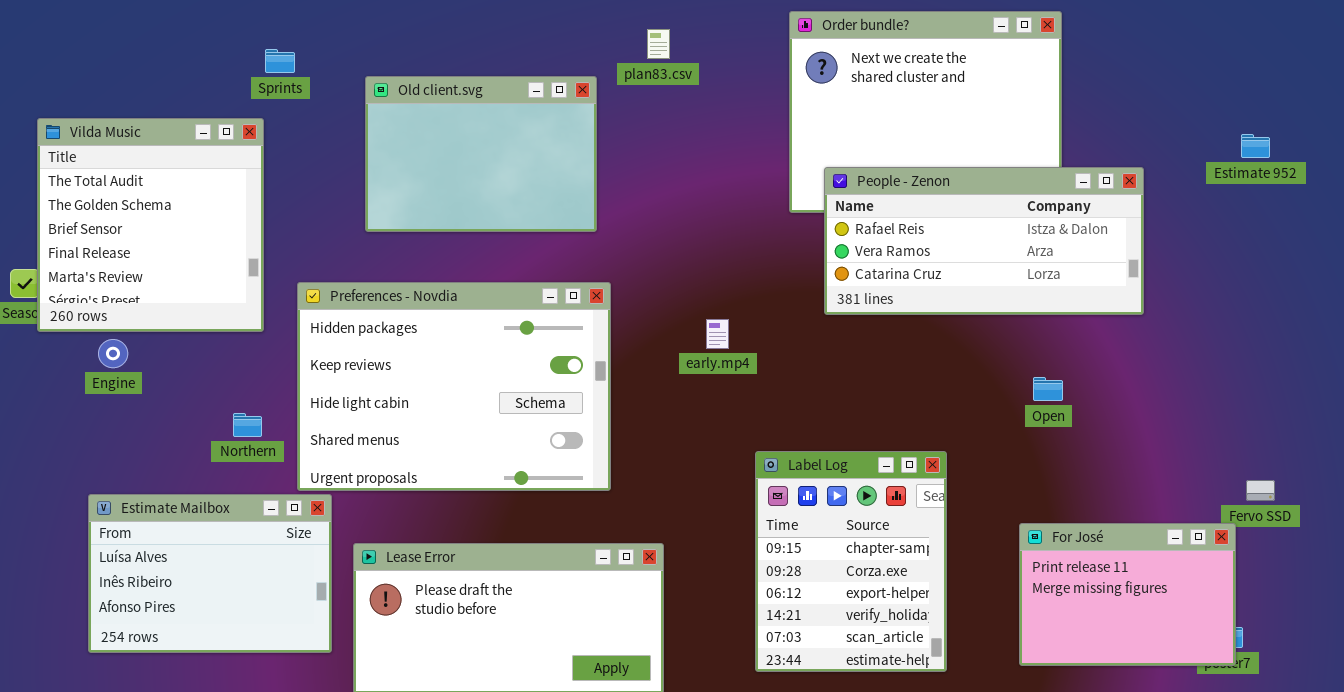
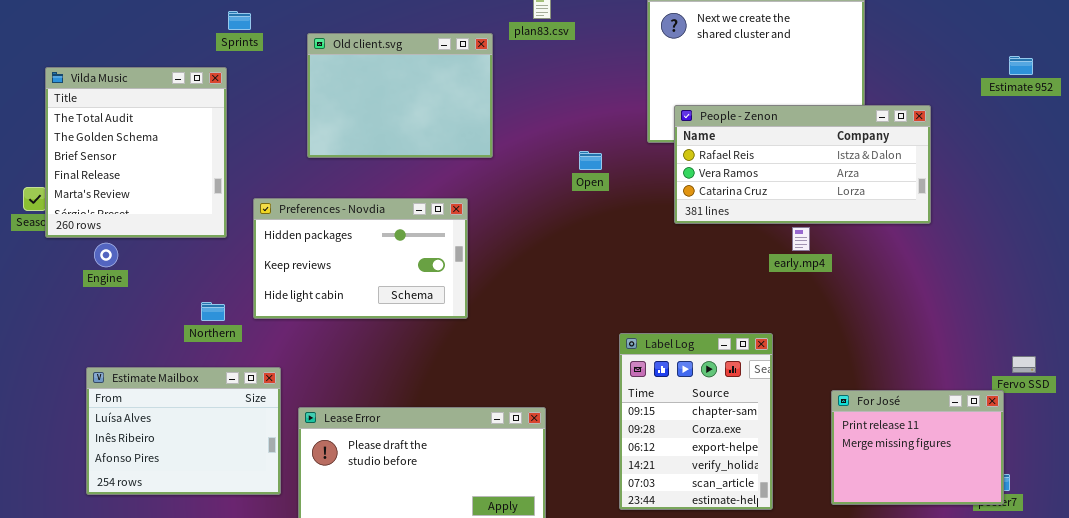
Estimate 952: [1241,134,1270,158] -> [1009,56,1033,75], moved
Preferences - Novdia: [297,282,611,491] -> [253,198,468,319], resized
early.mp4: [706,319,729,349] -> [792,227,810,251], moved
Open: [1033,377,1063,401] -> [579,151,602,170], moved

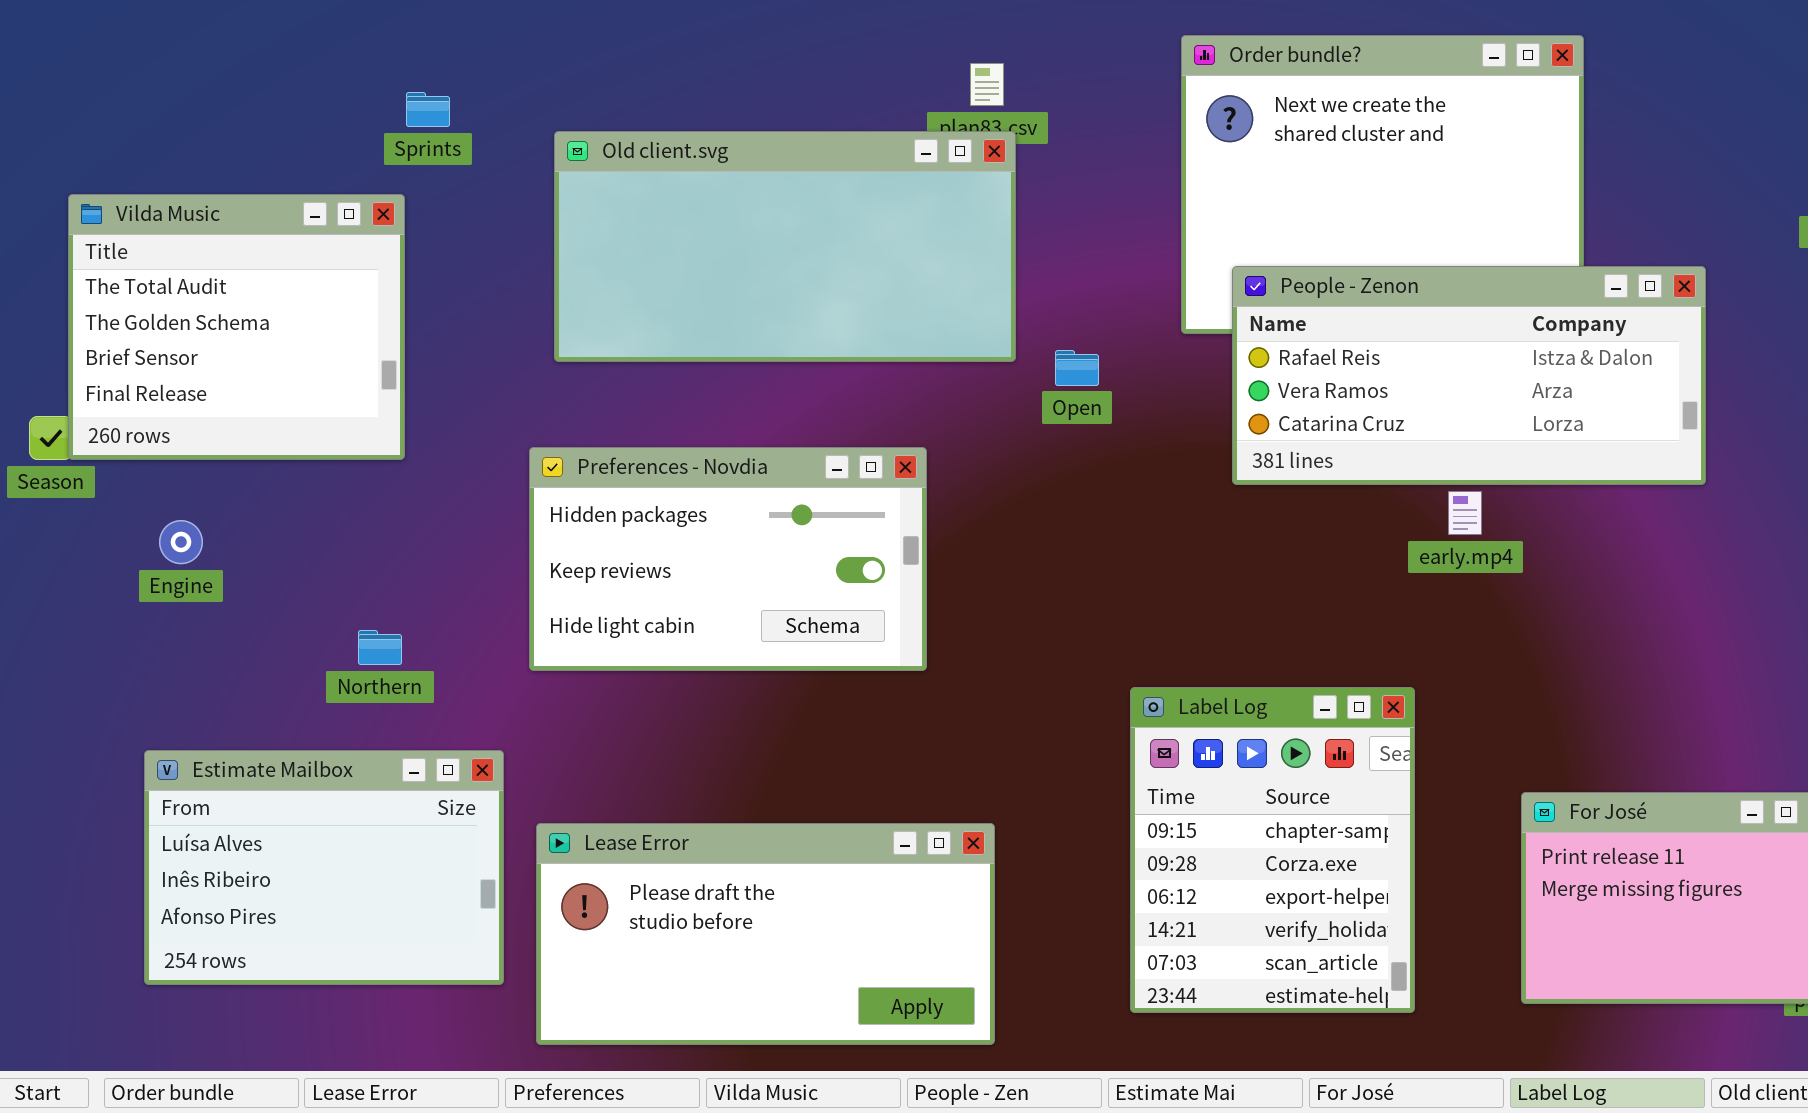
Old client.svg: [307,33,493,158] -> [554,131,1016,362], resized
Vilda Music: [45,67,227,238] -> [68,194,405,460], resized
Preferences - Novdia: [253,198,468,319] -> [529,447,927,671], moved

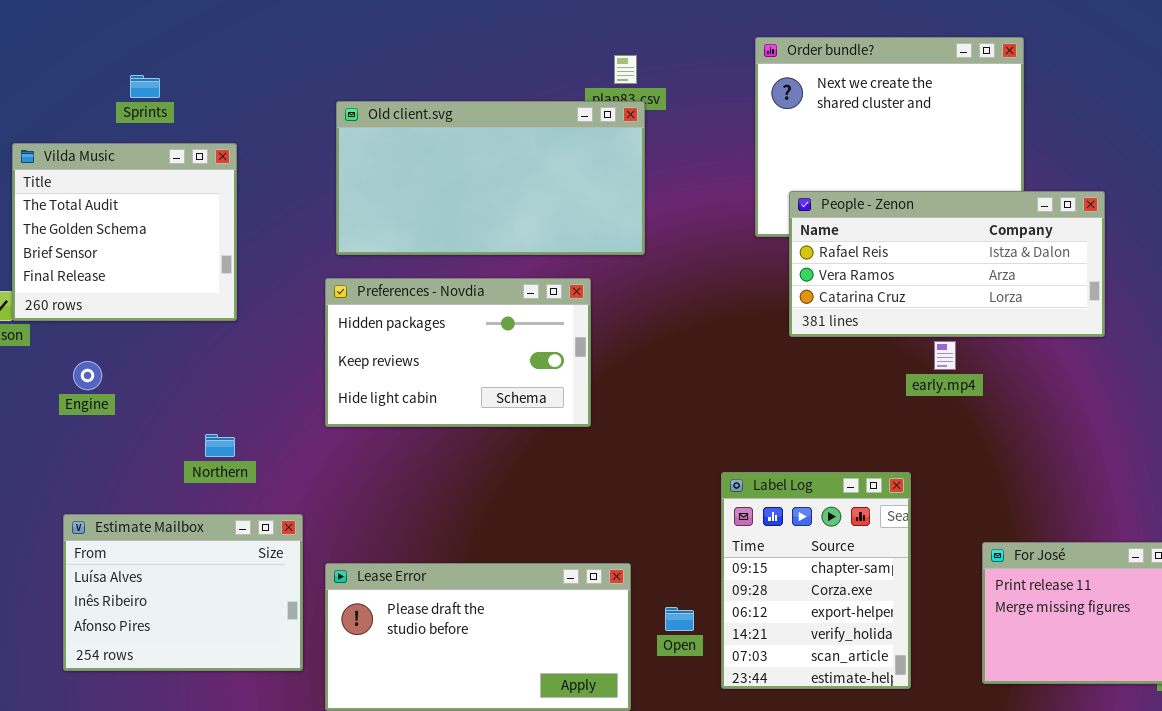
Sprints: [406,92,450,127] -> [130,75,160,98], moved
Open: [1055,350,1099,386] -> [665,607,694,631], moved
Preferences - Novdia: [529,447,927,671] -> [325,278,591,427], moved

